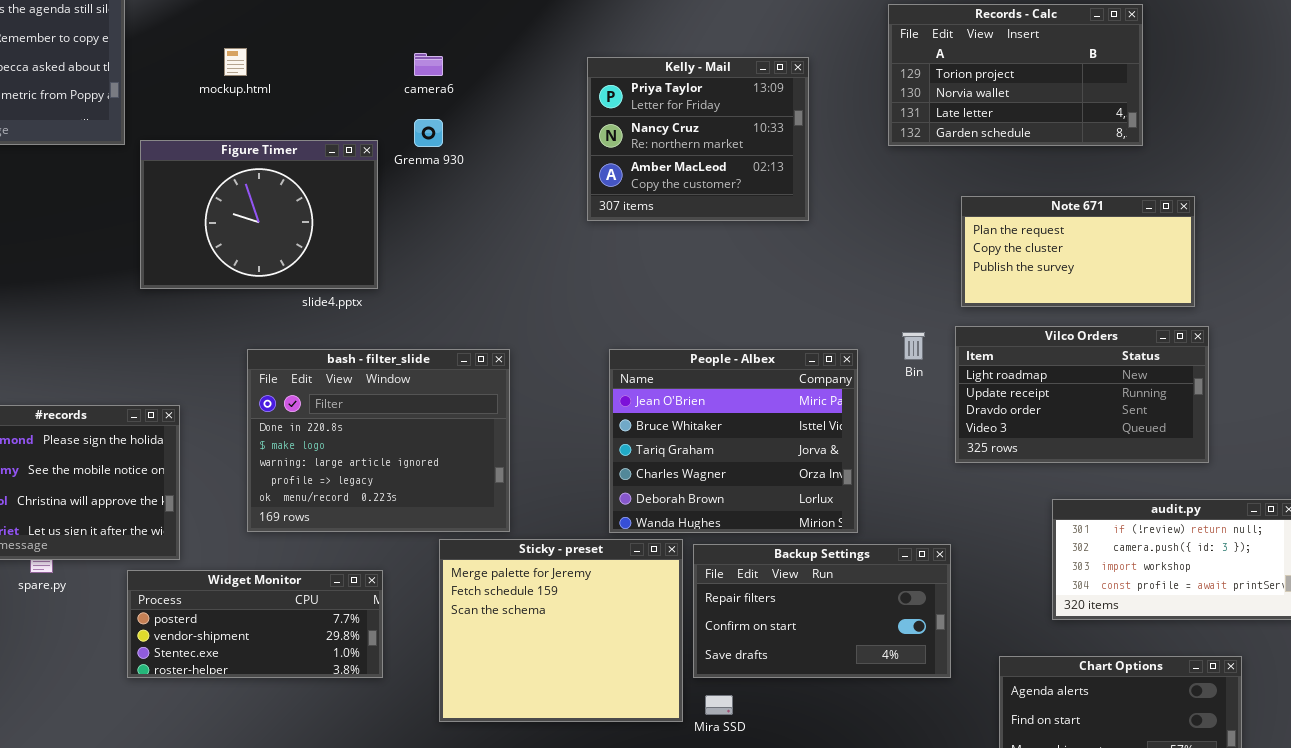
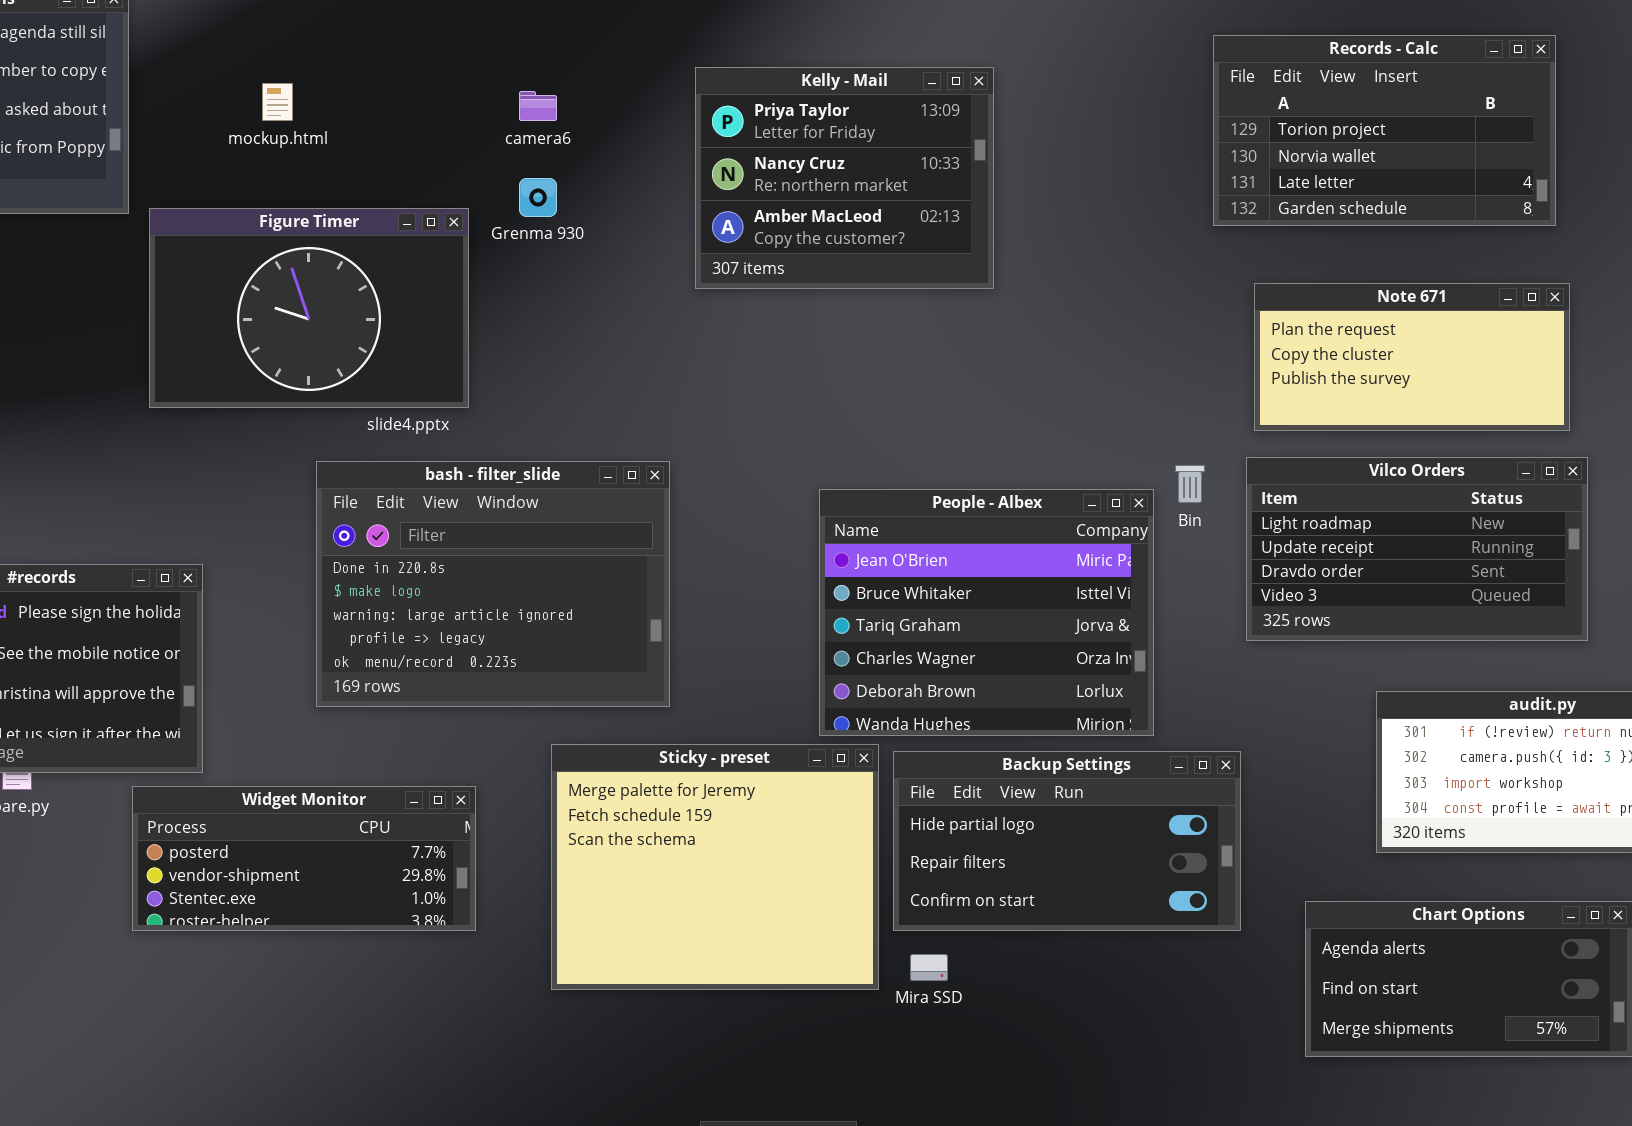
Records - Calc: [888,4,1143,146] -> [1213,35,1556,226], moved
Kelly - Mail: [587,57,809,221] -> [695,67,994,289], moved
bash - filter_slide: [247,349,510,532] -> [316,461,670,707], moved
People - Albex: [609,349,858,533] -> [819,489,1154,736], moved
Backup Settings: [693,544,951,678] -> [893,751,1241,931], scrolled up 1 row

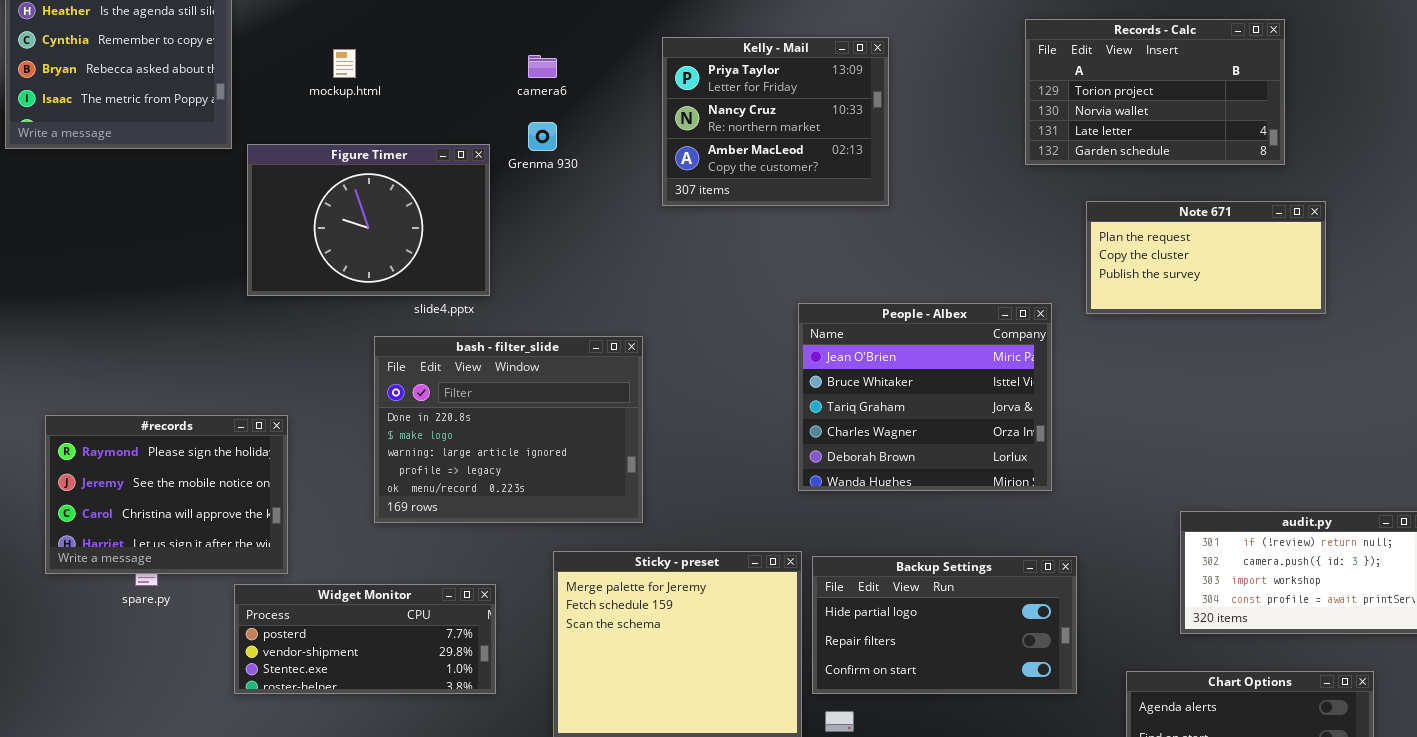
Records - Calc: [1213,35,1556,226] -> [1025,19,1285,165], moved
Vilco Orders: [1246,457,1588,641] -> none, closed
People - Albex: [819,489,1154,736] -> [798,303,1052,491], moved

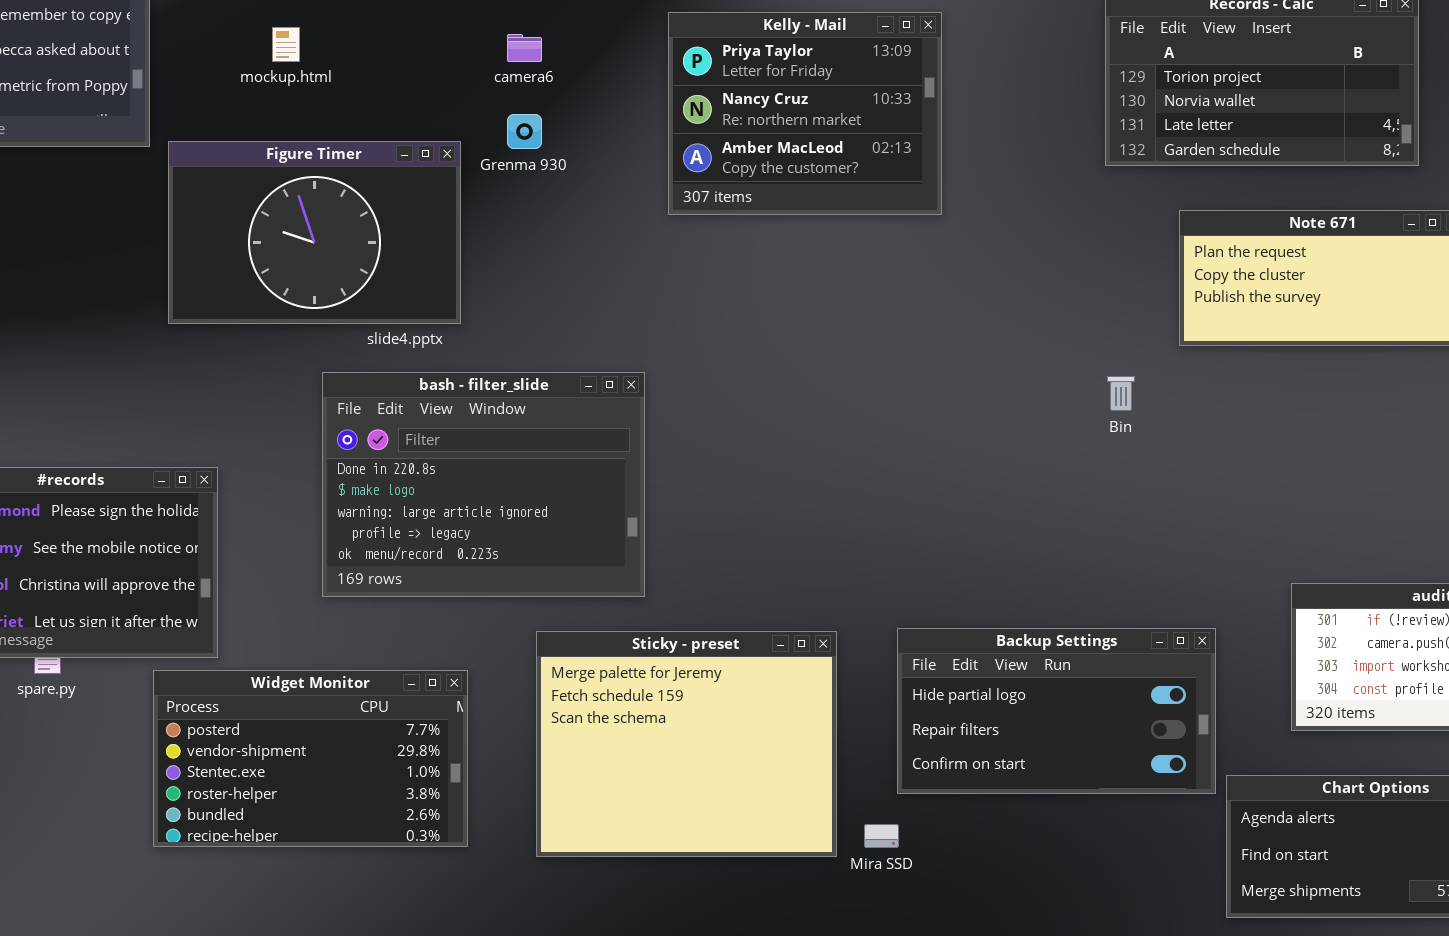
People - Albex: [798,303,1052,491] -> none, closed
Backup Settings: [812,556,1077,694] -> [897,628,1216,794], moved
Widget Monitor: [234,584,496,694] -> [153,670,468,847], resized

